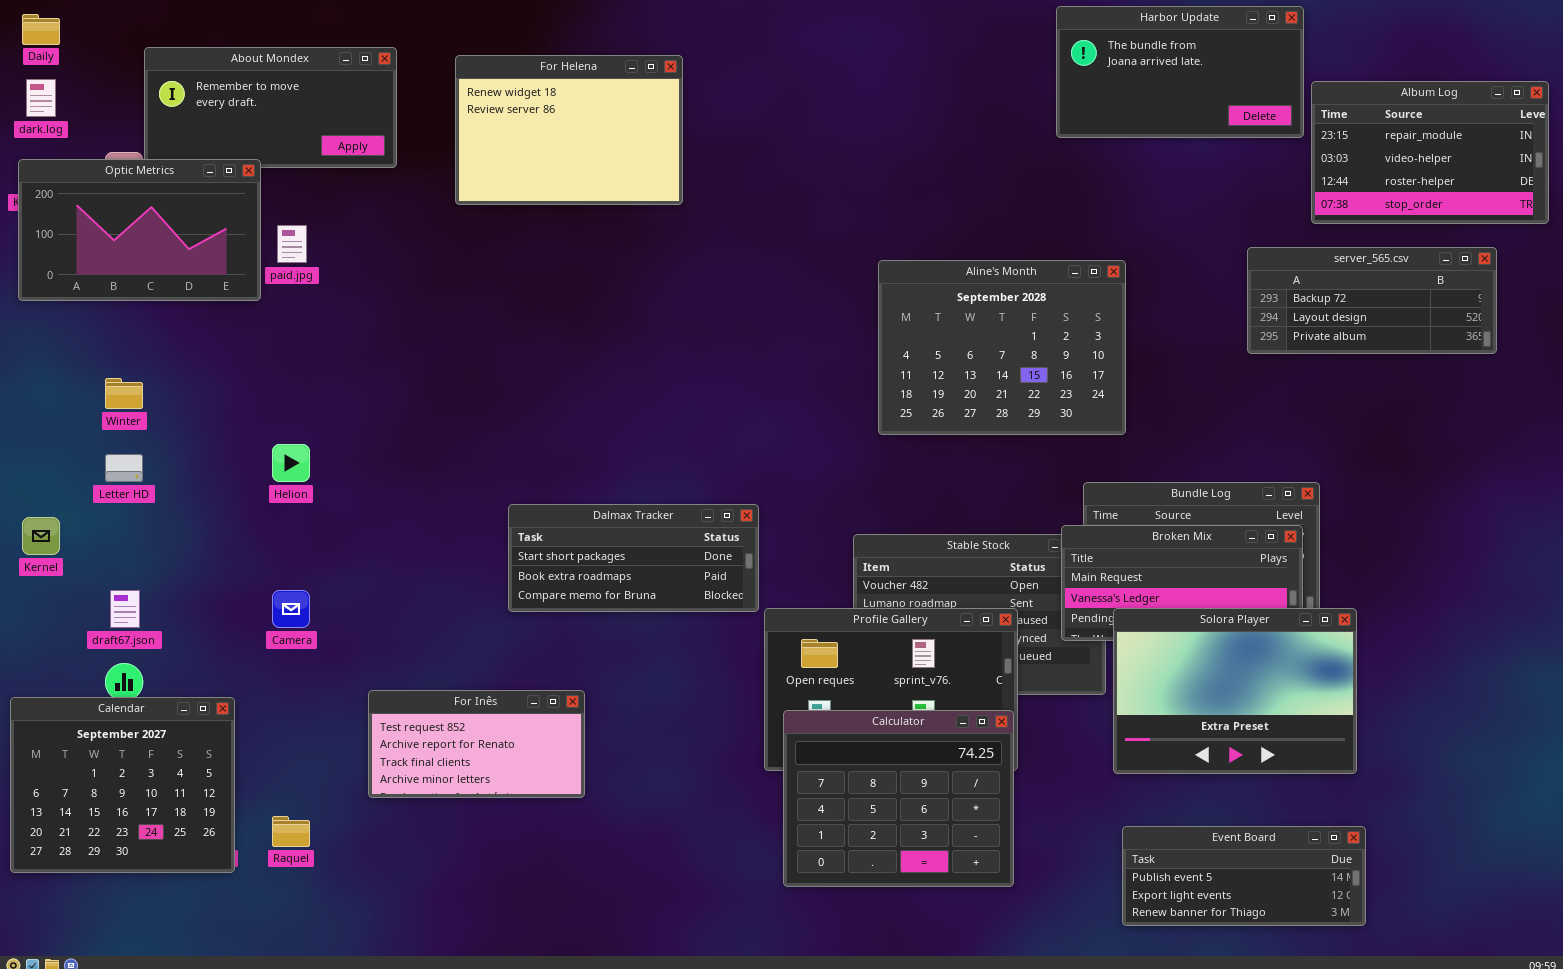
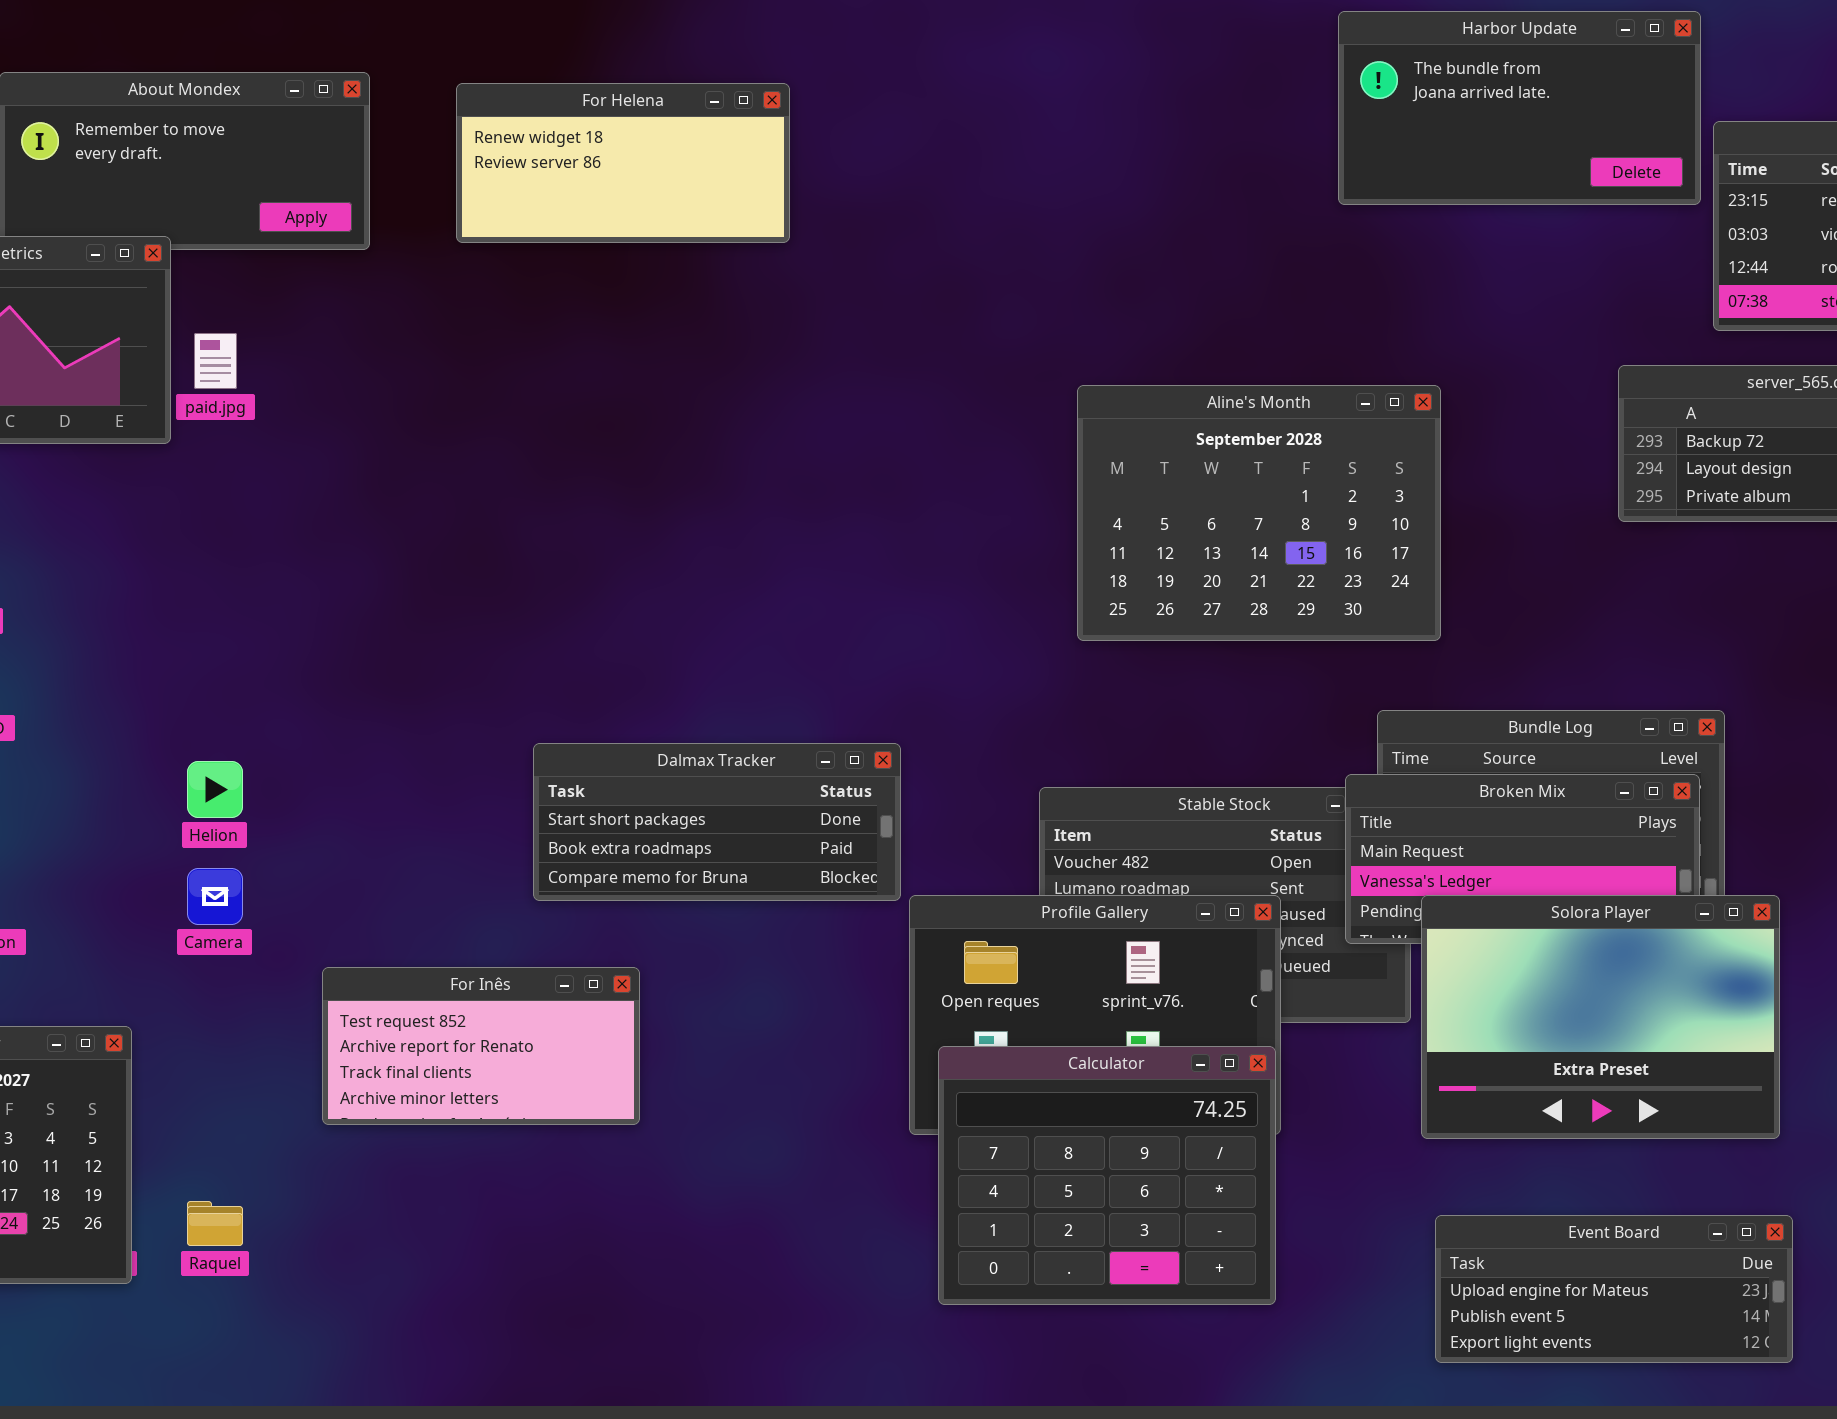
For Helena: [455,55,683,205] -> [456,83,790,243], resized
Helion: [272,444,310,482] -> [187,761,243,818], moved
For Inês: [368,690,585,798] -> [322,967,640,1125], moved
Event Board: [1122,826,1366,926] -> [1435,1215,1793,1363], scrolled up 1 row

